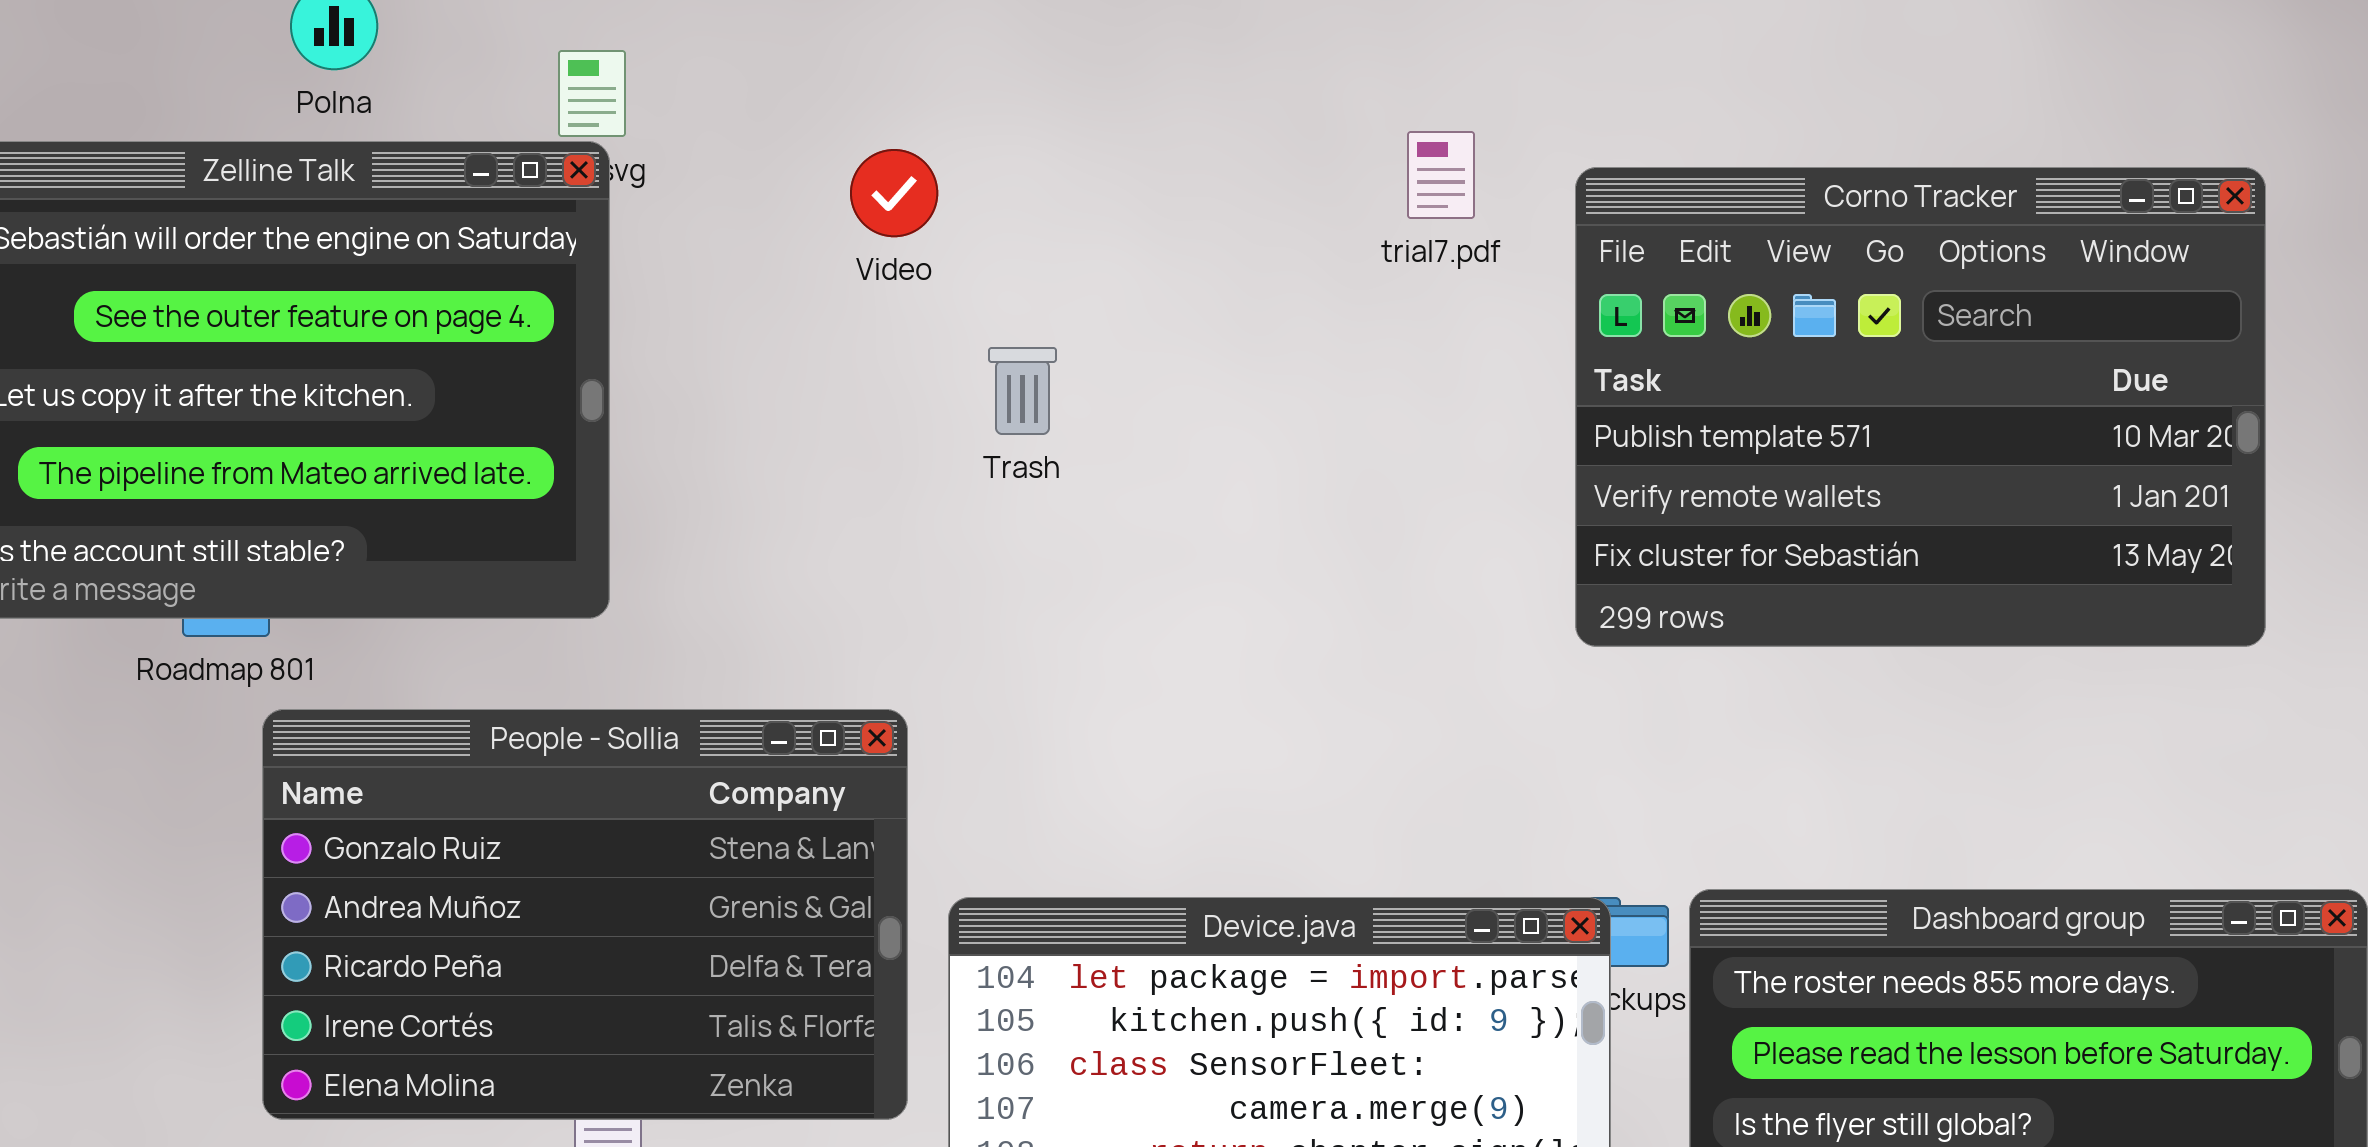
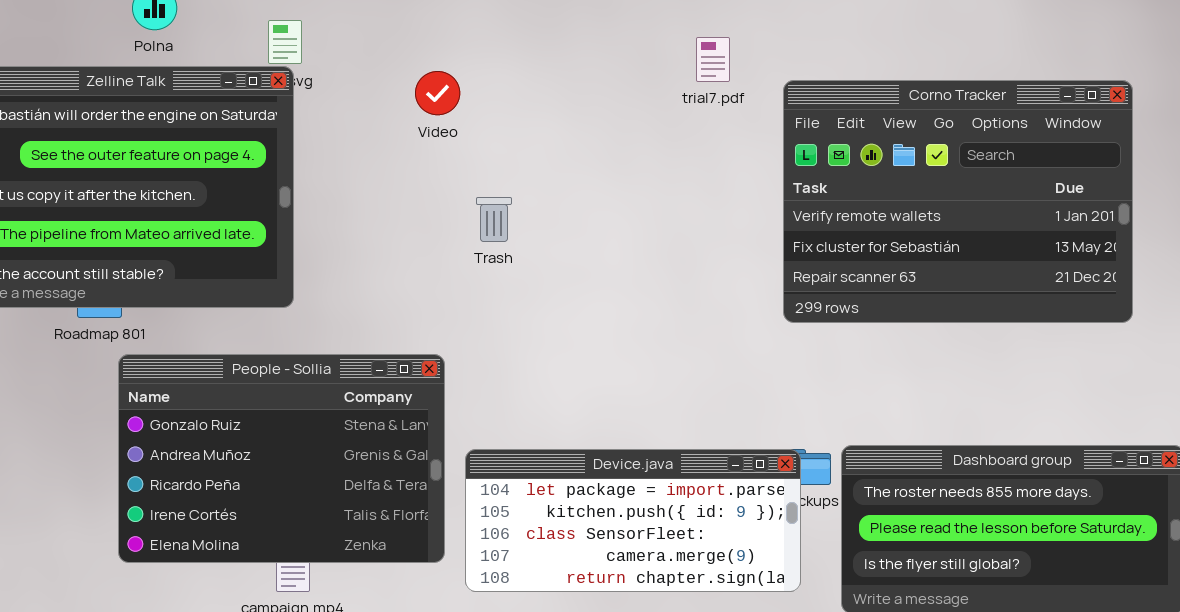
trial7.pdf: [1407,131,1475,219] -> [696,37,730,82], moved
Corno Tracker: [1575,167,2266,647] -> [783,80,1133,323], scrolled down 1 row
Trash: [988,347,1057,435] -> [476,197,512,242], moved

